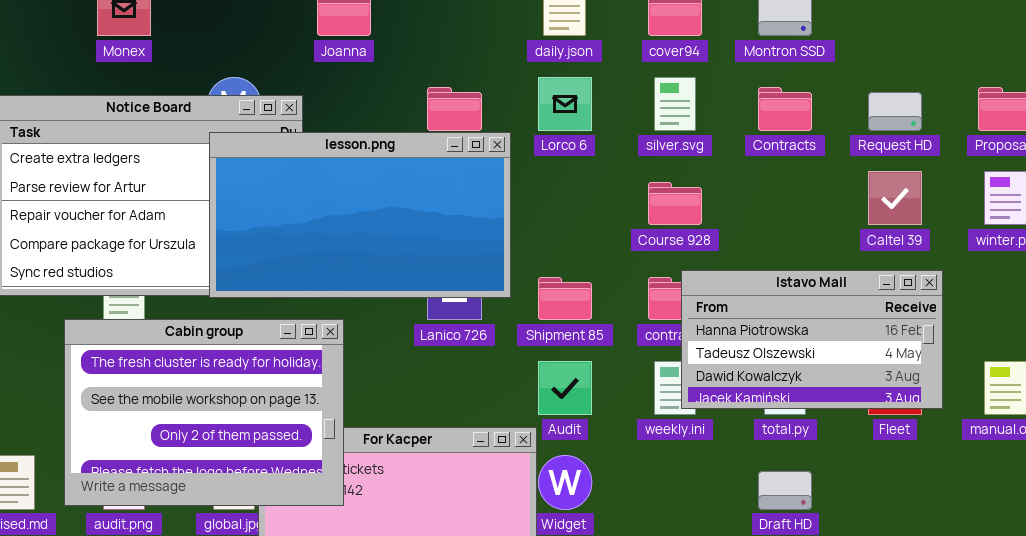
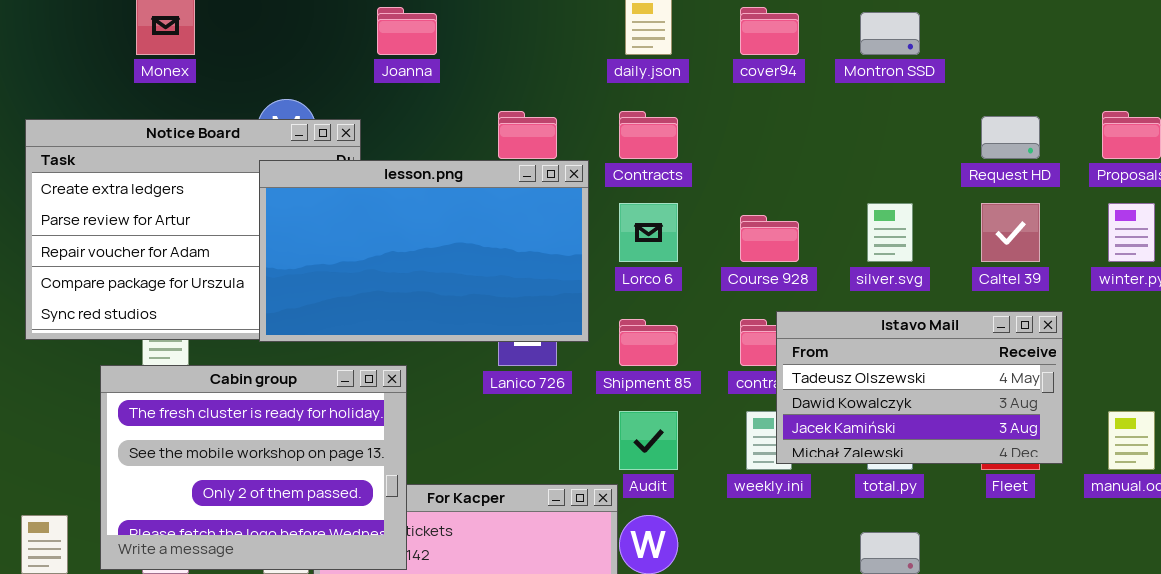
Lorco 6: [538,77,592,131] -> [619,203,678,262], moved
silver.svg: [654,77,696,131] -> [867,203,913,262], moved
Contracts: [758,87,812,131] -> [619,111,678,159], moved
Istavo Mail: [681,270,943,409] -> [776,311,1063,464], scrolled down 1 row

